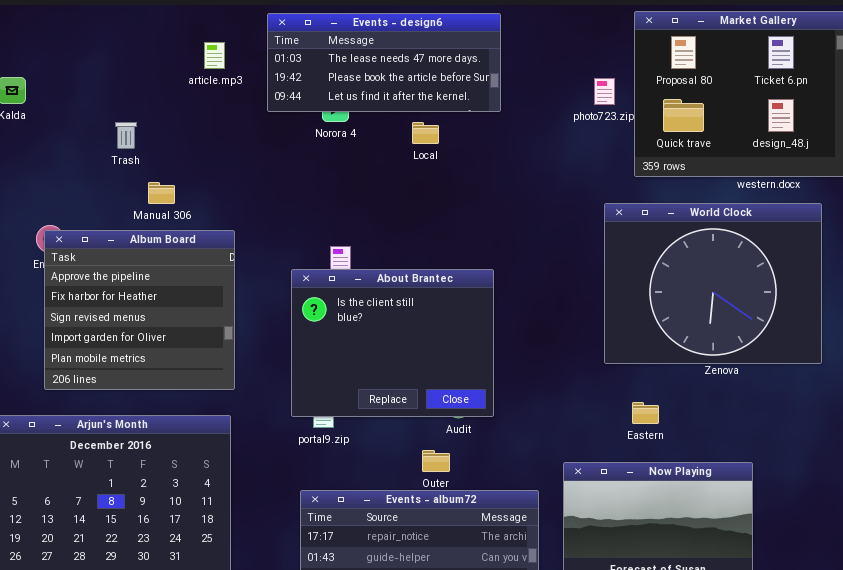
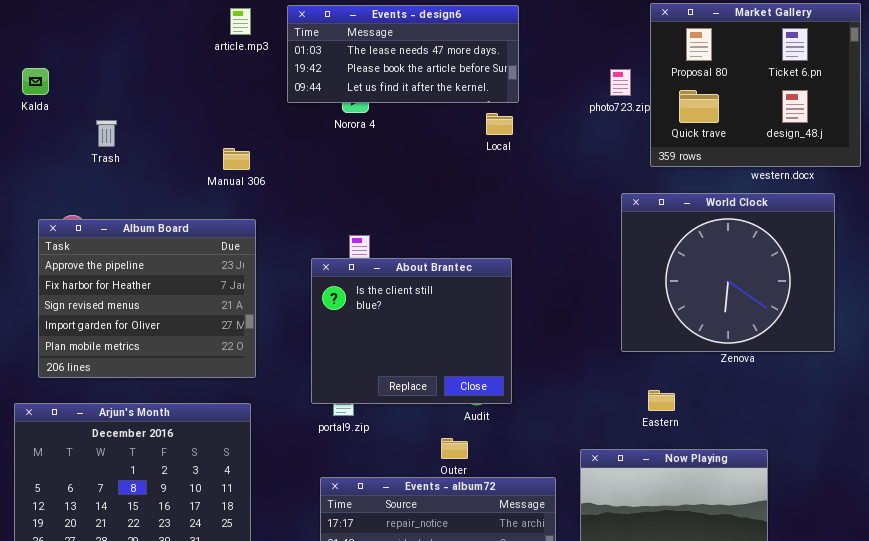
article.mp3: [204,42,225,69] -> [230,8,251,35], moved
Trash: [115,122,137,149] -> [96,120,117,147], moved
Local: [412,122,439,144] -> [486,113,513,135], moved
Manual 306: [148,182,175,204] -> [223,148,250,170], moved
Album Board: [44,230,235,390] -> [38,219,256,378], resized

